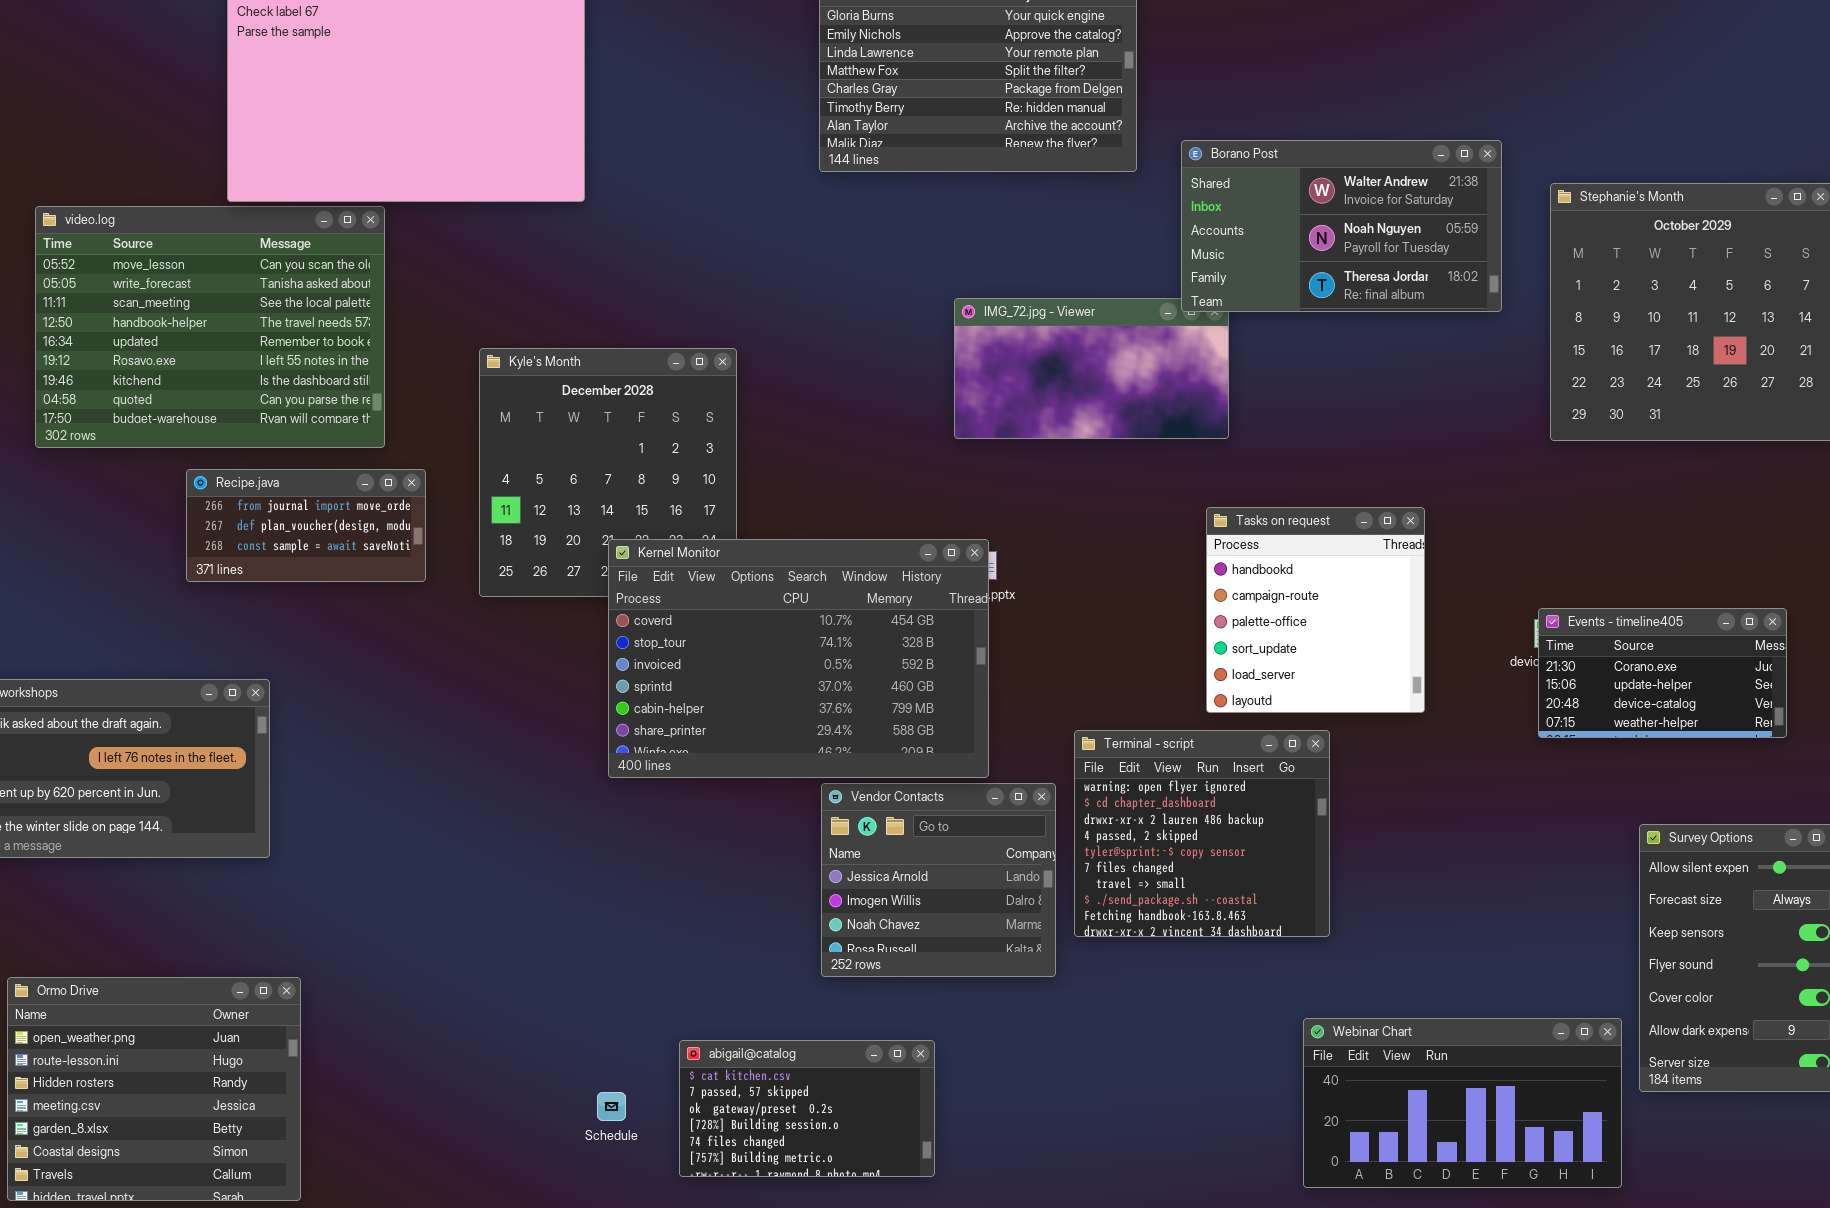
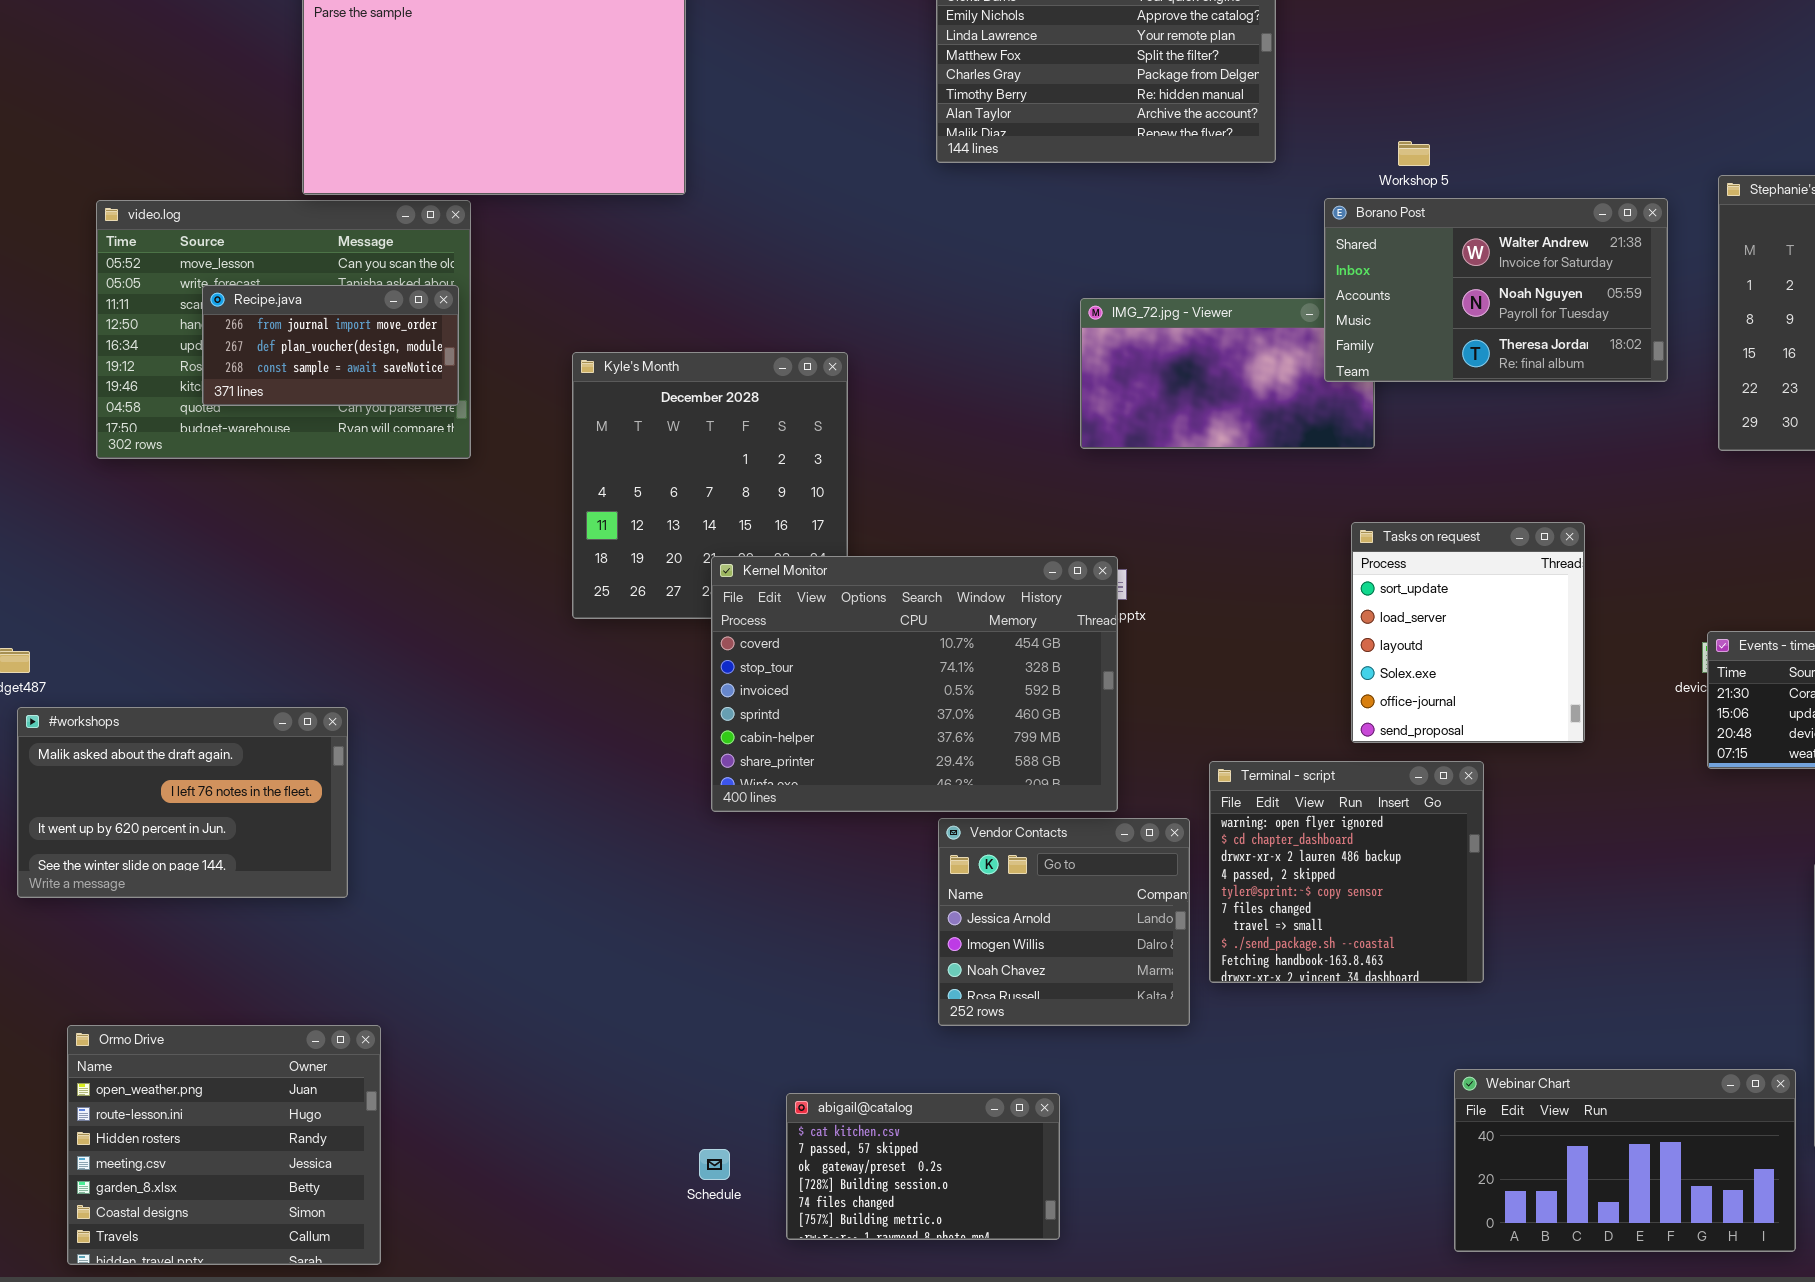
Borano Post: [1181,140,1502,312] -> [1324,198,1668,382], moved
Recipe.java: [186,469,426,582] -> [202,285,459,406], moved
Tasks on request: [1206,507,1425,713] -> [1351,522,1585,743], scrolled down 3 rows

